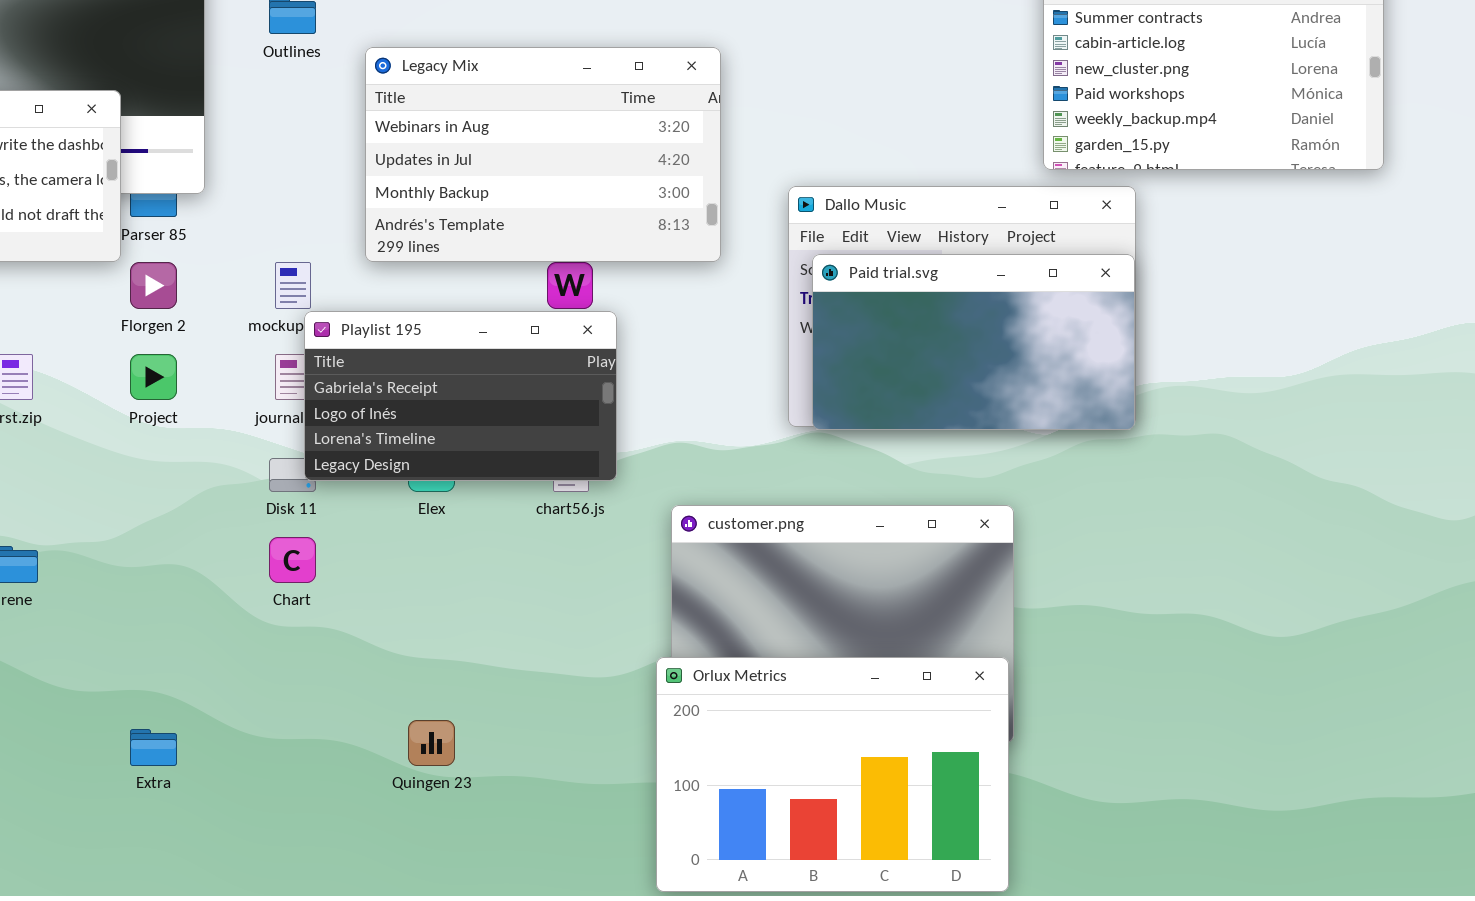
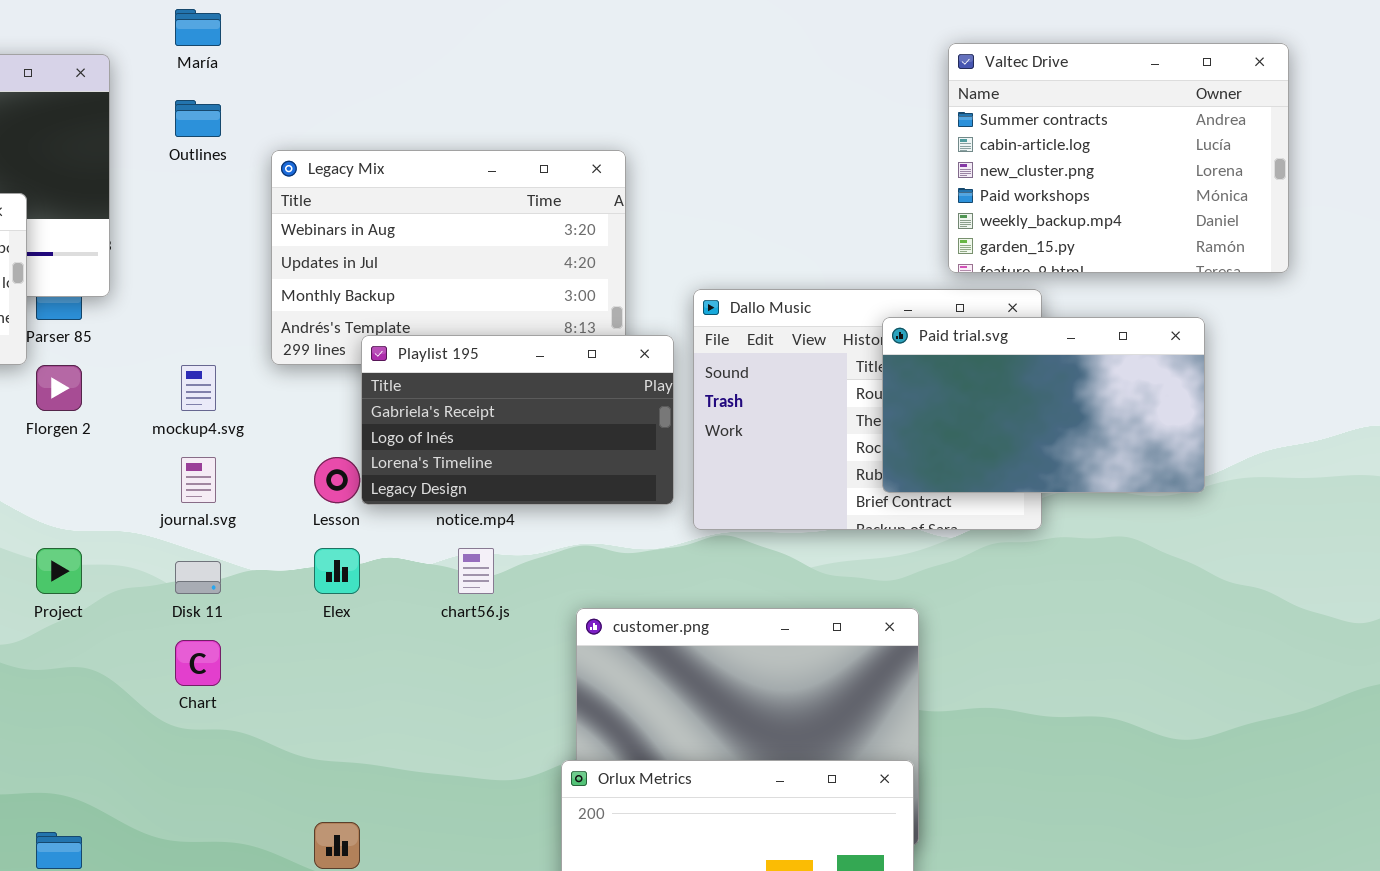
Paid trial.svg: [812,254,1135,430] -> [882,317,1205,493], moved
Playlist 195: [304,311,617,481] -> [361,335,674,505], moved
Project: [130,354,177,400] -> [36,548,82,594], moved

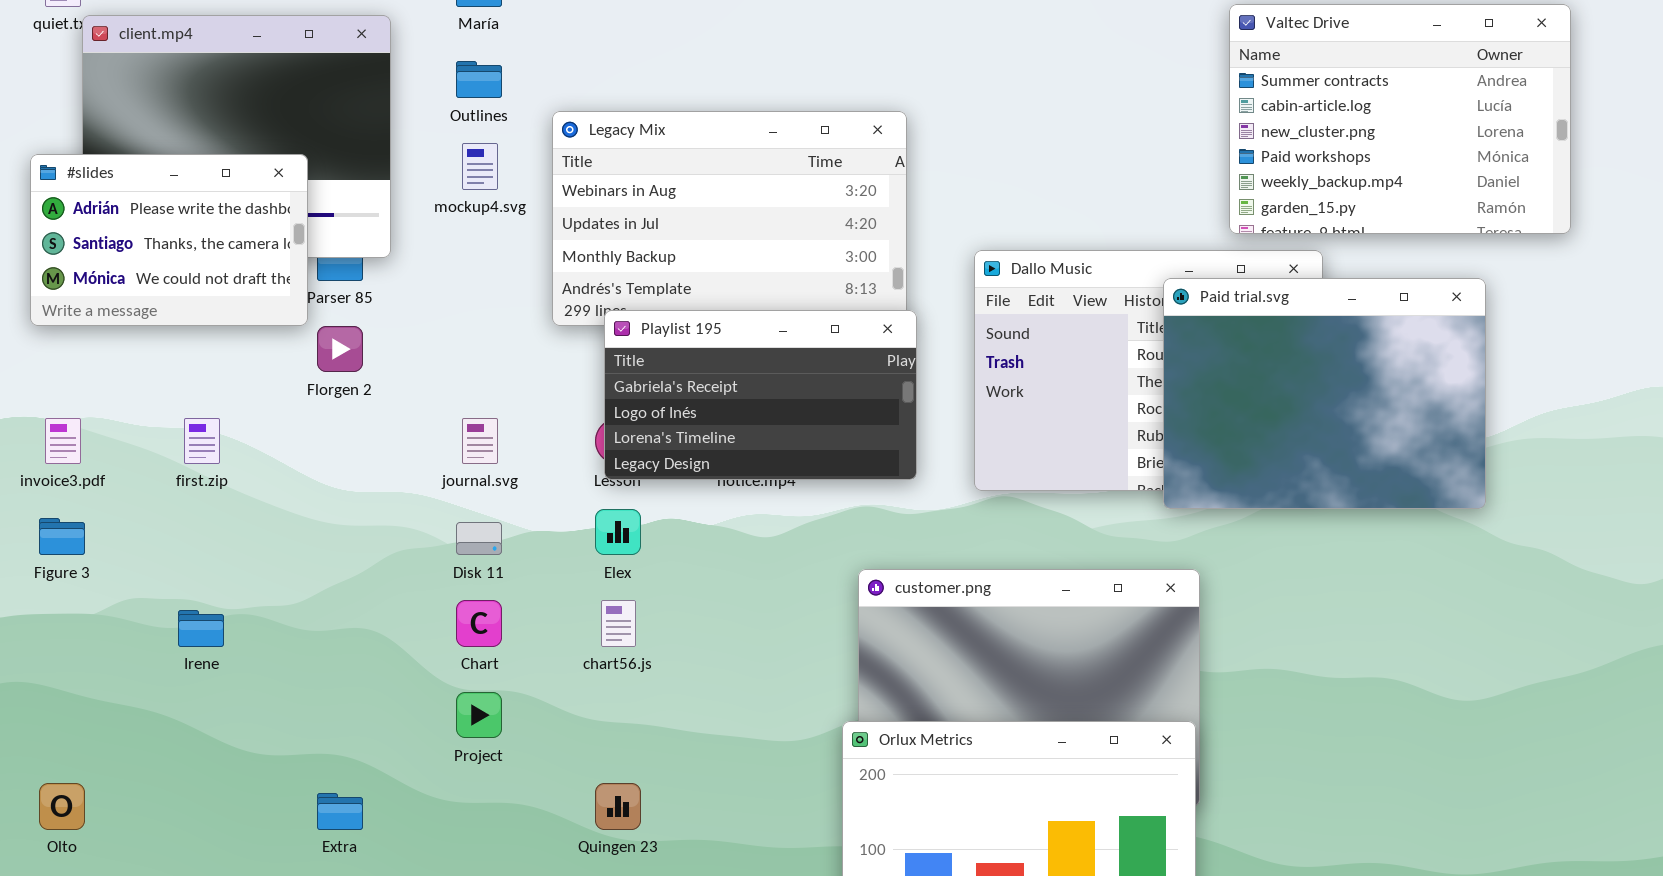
Paid trial.svg: [882,317,1205,493] -> [1163,278,1486,509], resized
Playlist 195: [361,335,674,505] -> [604,310,917,480], moved
mockup4.svg: [181,365,216,411] -> [462,143,498,190], moved
Project: [36,548,82,594] -> [456,692,502,738], moved
chart56.js: [458,548,494,594] -> [601,600,636,647], moved

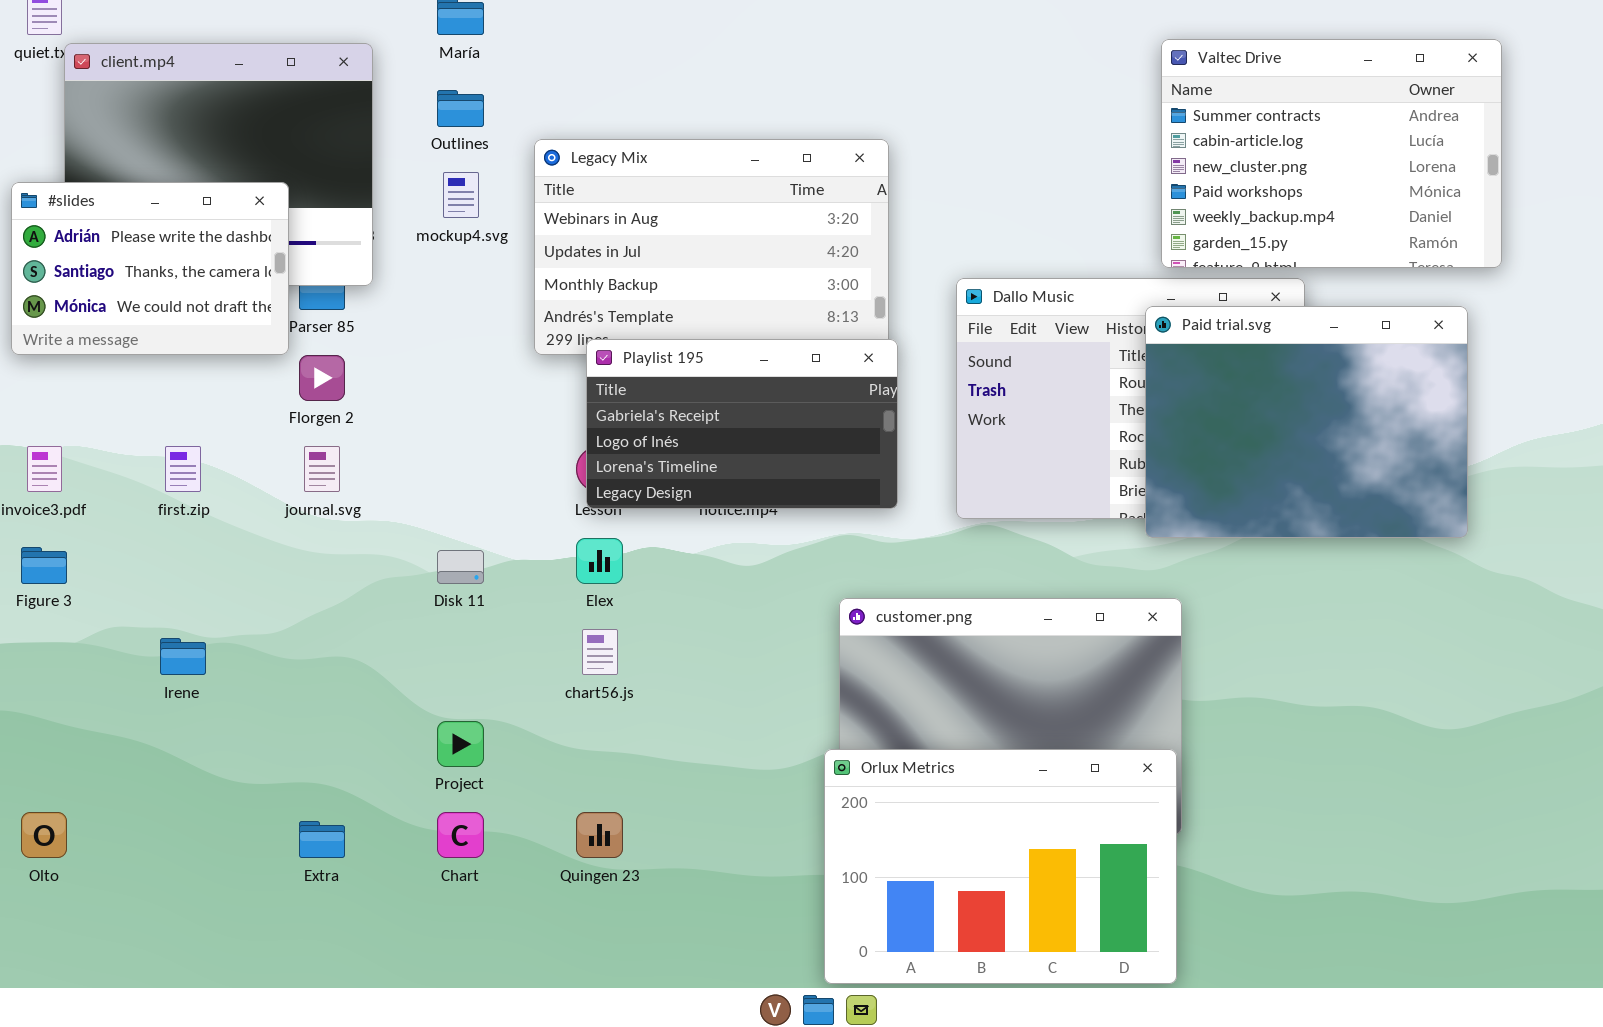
Valtec Drive: [1229,4,1571,234] -> [1161,39,1502,268], moved
journal.svg: [462,418,498,464] -> [304,446,340,492], moved
Chart: [456,600,502,647] -> [437,812,484,858], moved

